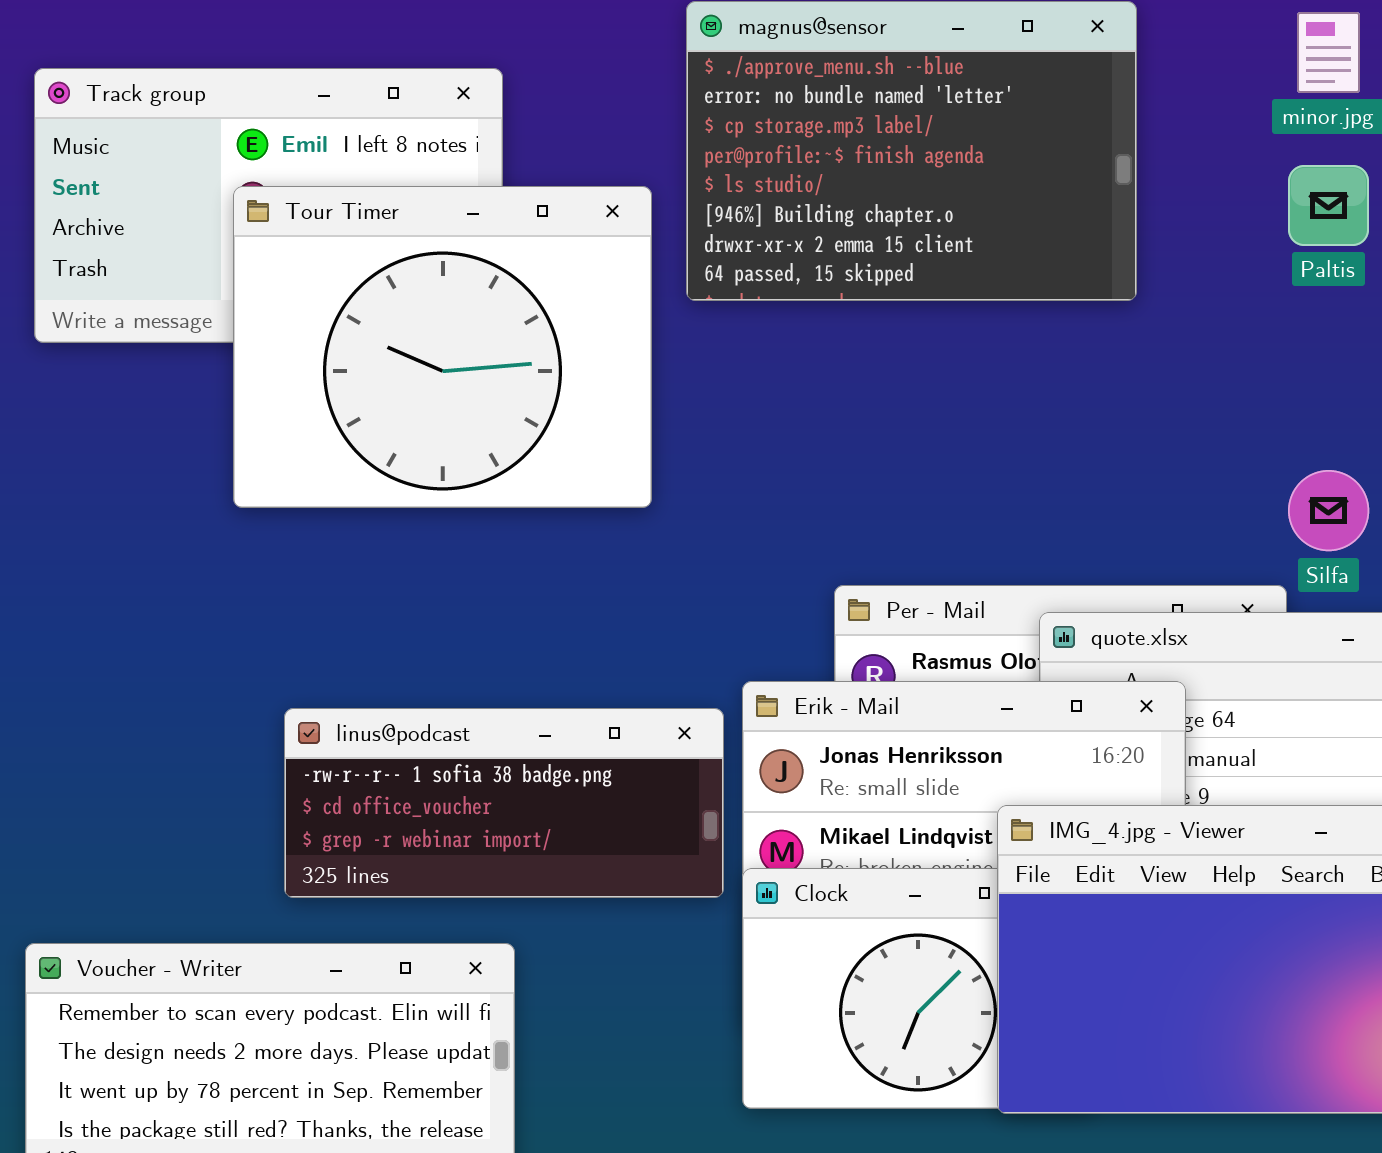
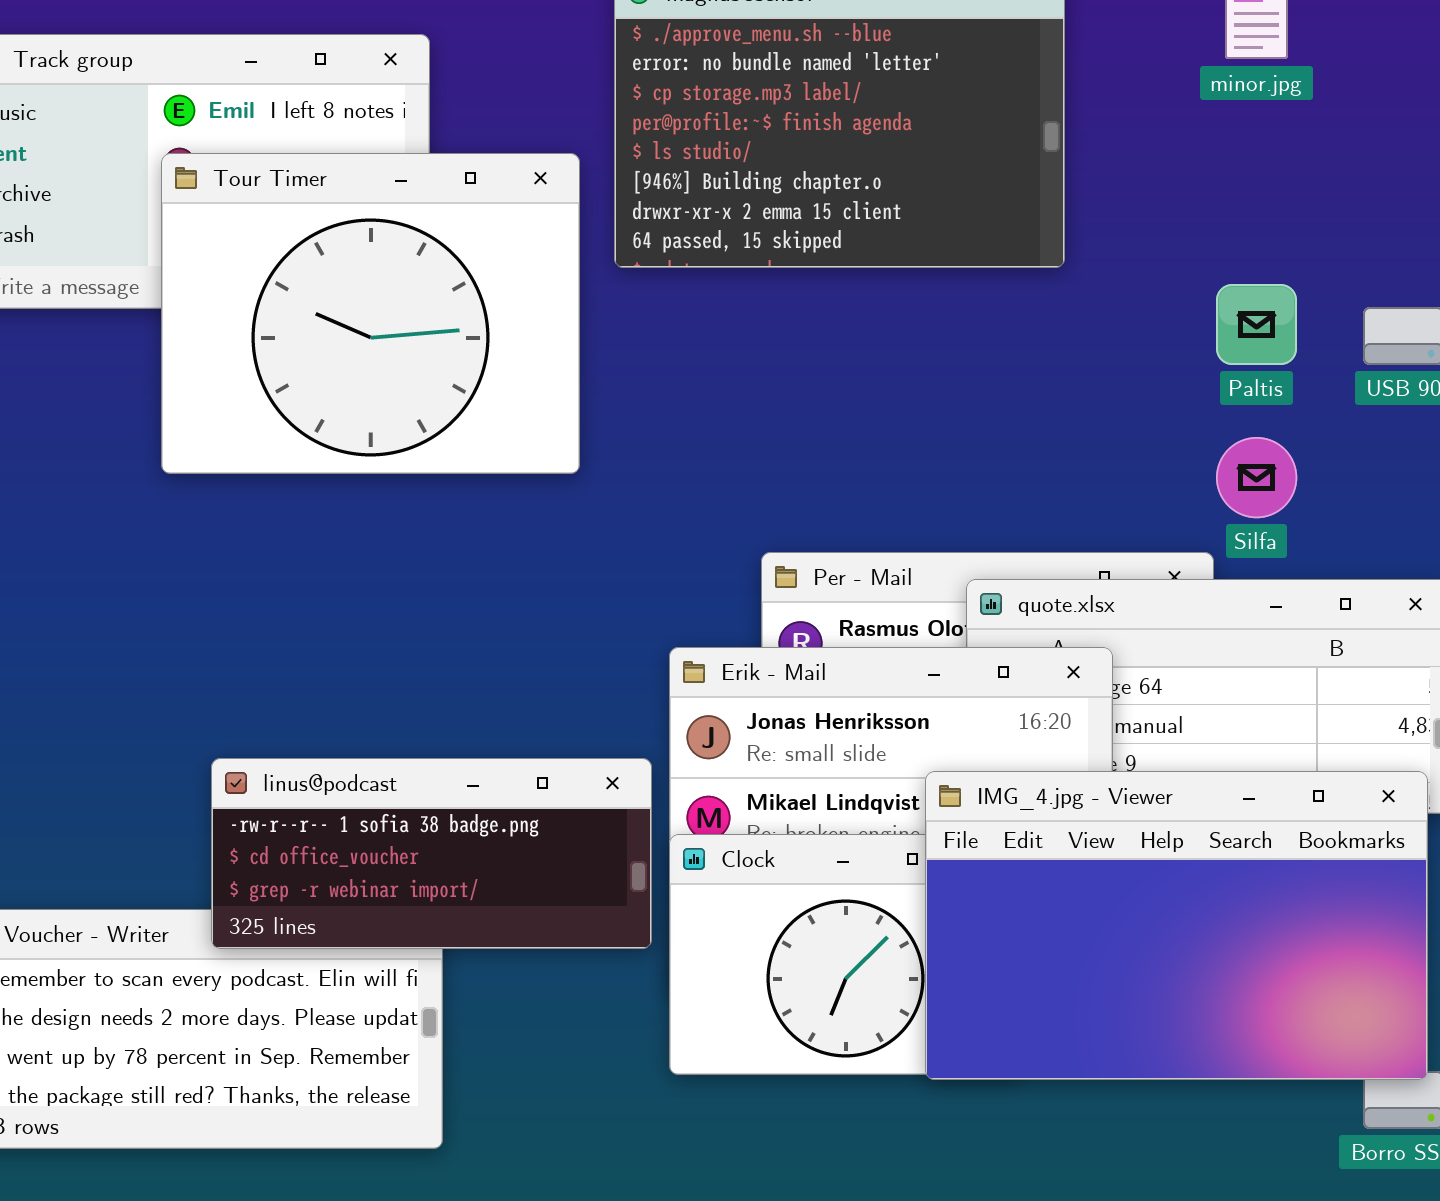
Paltis: [1288,165,1369,246] -> [1216,284,1297,365], moved
linus@podcast: [284,708,724,898] -> [211,758,652,949], moved

